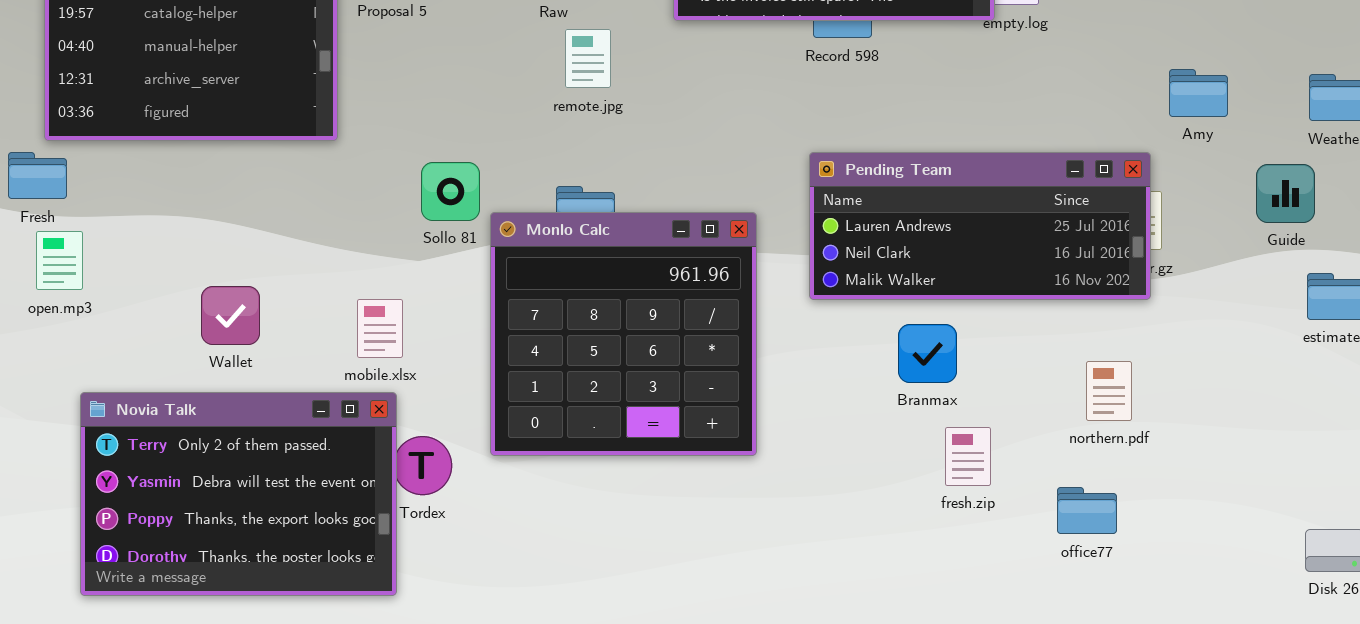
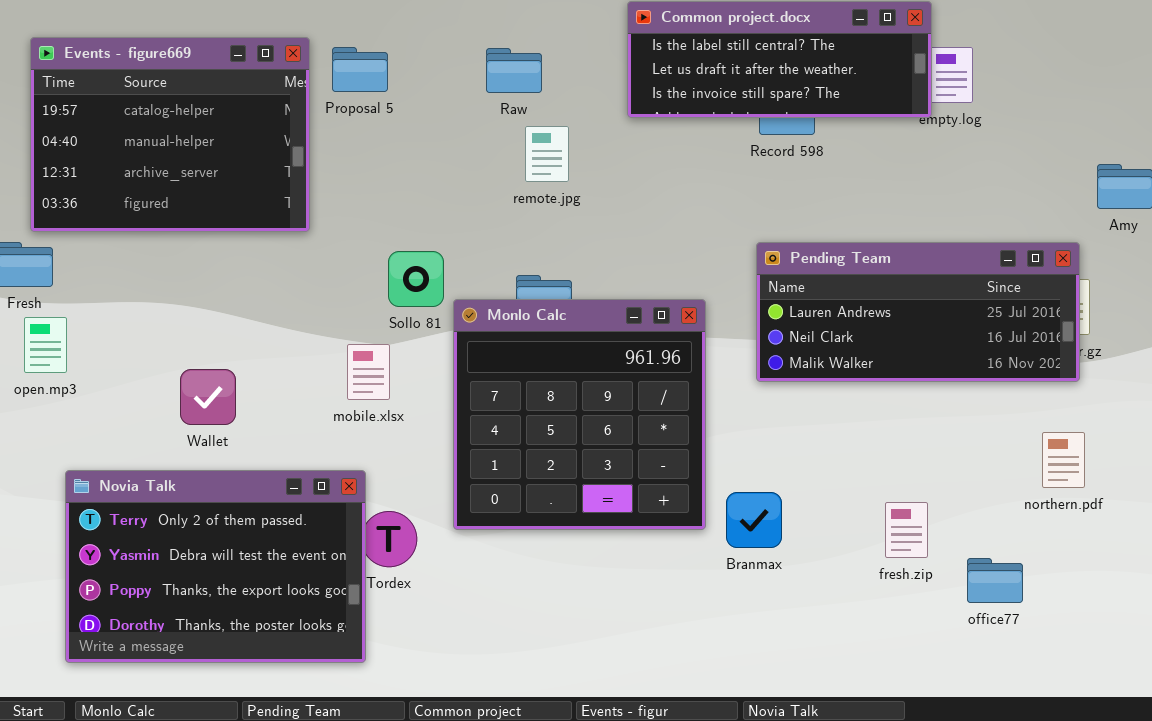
mobile.xlsx: [357,299,403,358] -> [347,344,390,400], moved
Branmax: [898,324,957,383] -> [726,492,782,548], moved
northern.pdf: [1086,361,1132,421] -> [1042,432,1085,488], moved
office77: [1057,487,1117,534] -> [967,558,1023,603], moved

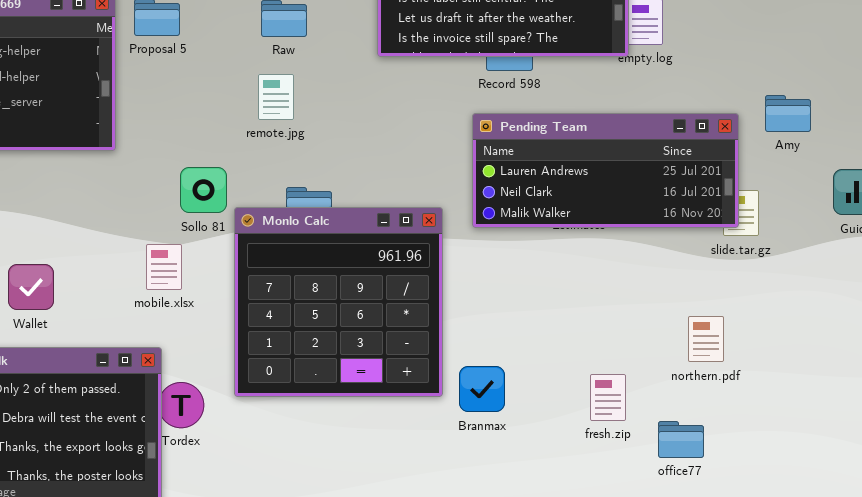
remote.jpg: [525,126,569,182] -> [258,74,294,120], moved
Pending Team: [756,242,1080,382] -> [472,113,739,228], moved
northern.pdf: [1042,432,1085,488] -> [688,316,724,362], moved

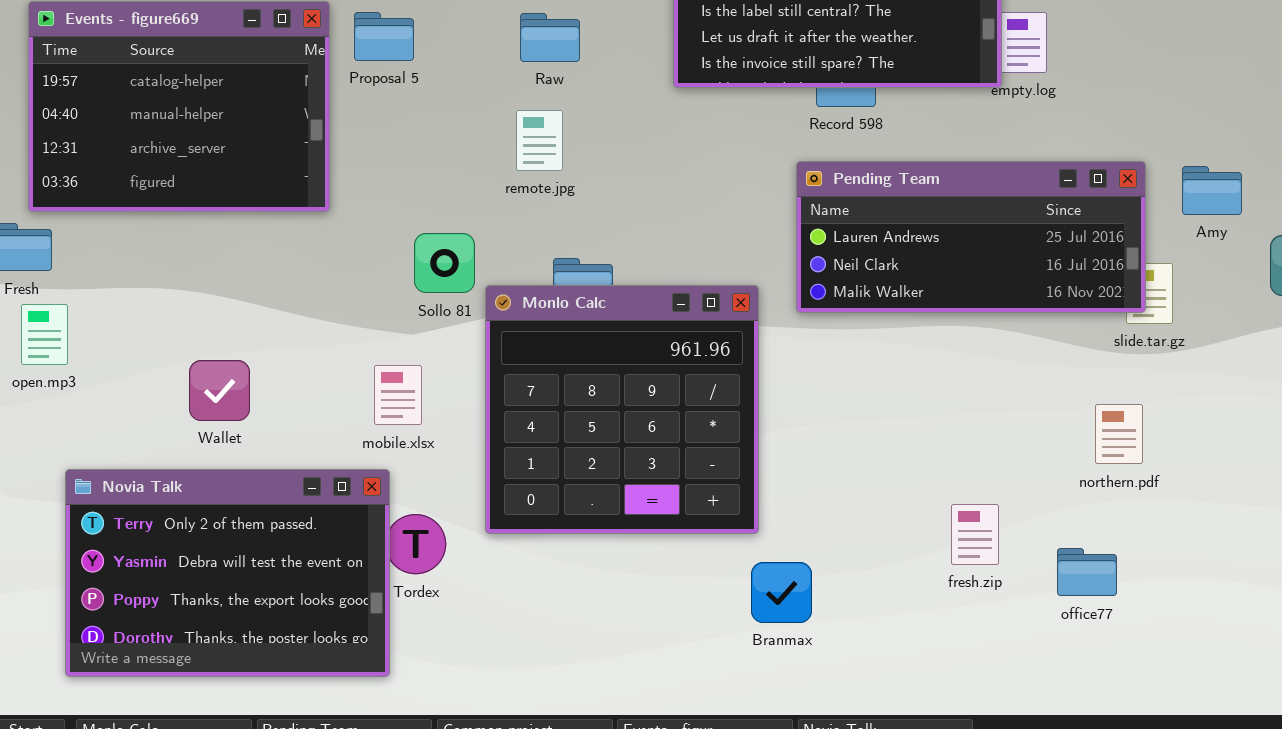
Amy: [765,95,811,132] -> [1182,166,1242,215], moved
mobile.xlsx: [146,244,182,290] -> [374,365,422,425], moved
northern.pdf: [688,316,724,362] -> [1095,404,1143,464], moved
Branmax: [459,366,505,412] -> [751,562,812,623], moved
office77: [658,421,704,458] -> [1057,548,1117,596], moved

